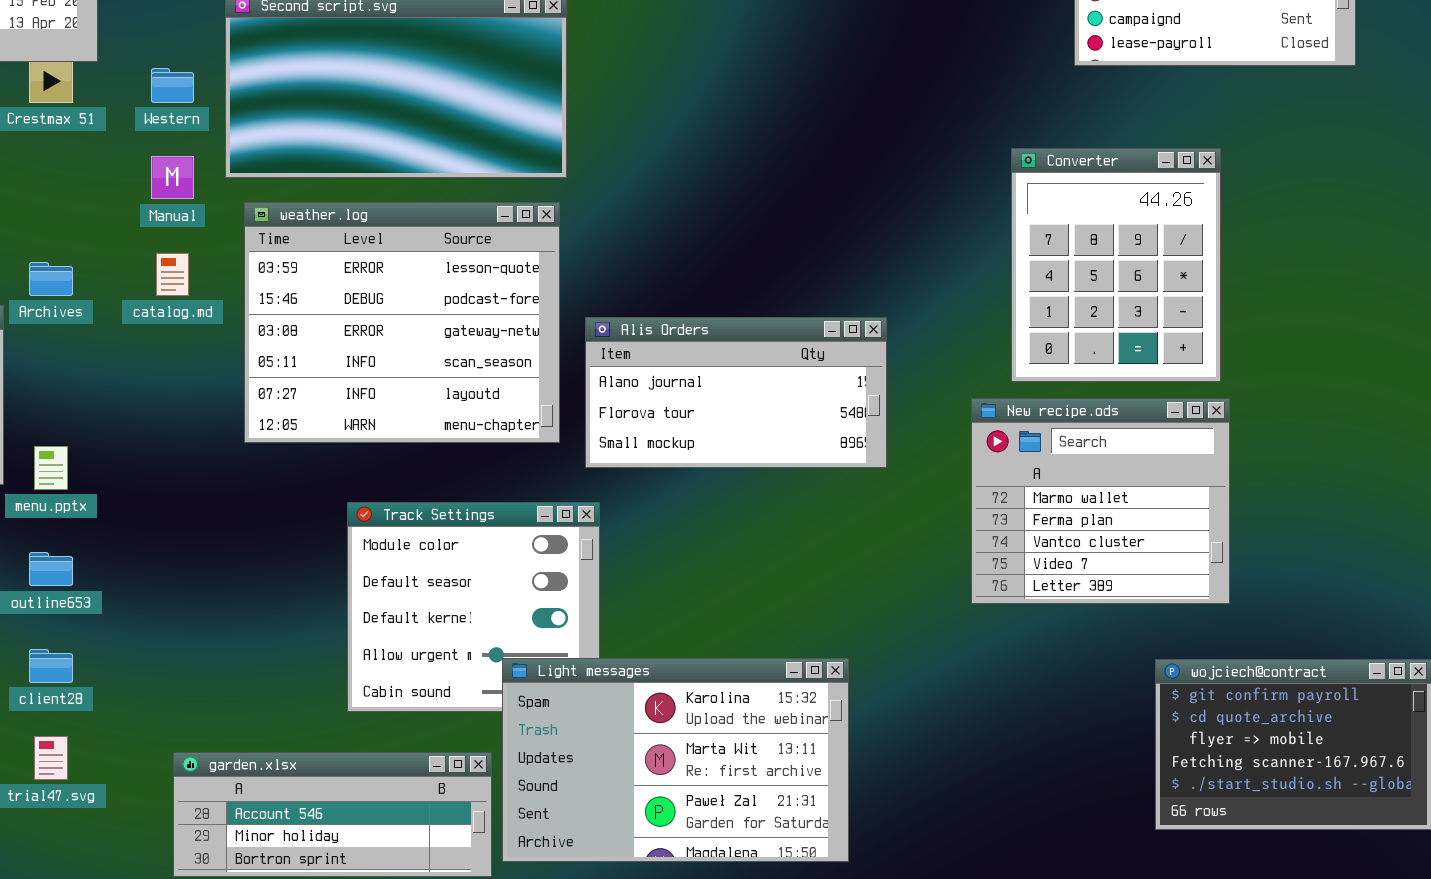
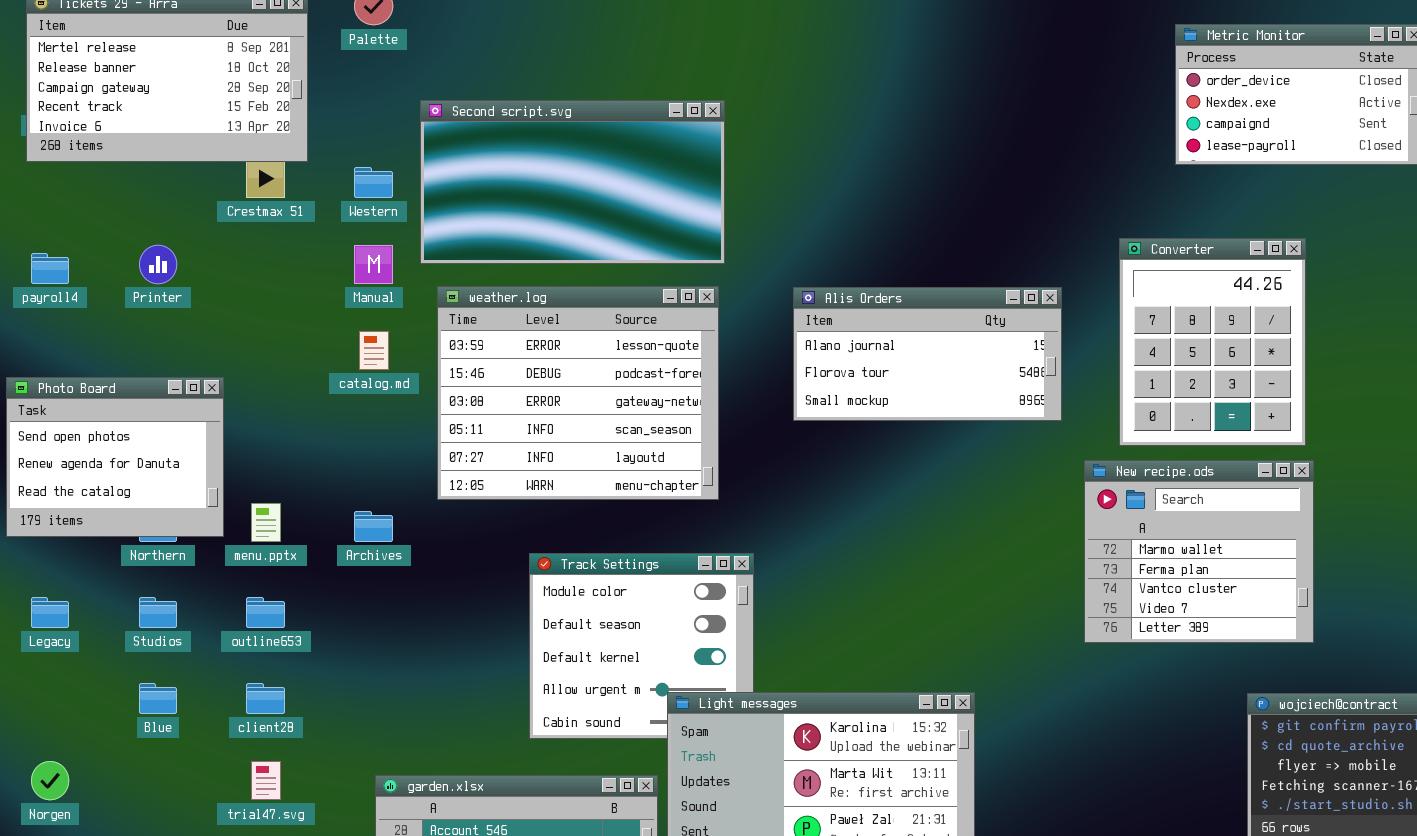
Archives: [29,262,73,296] -> [354,511,393,542], moved
Alis Orders: [585,317,887,468] -> [793,287,1062,421], moved

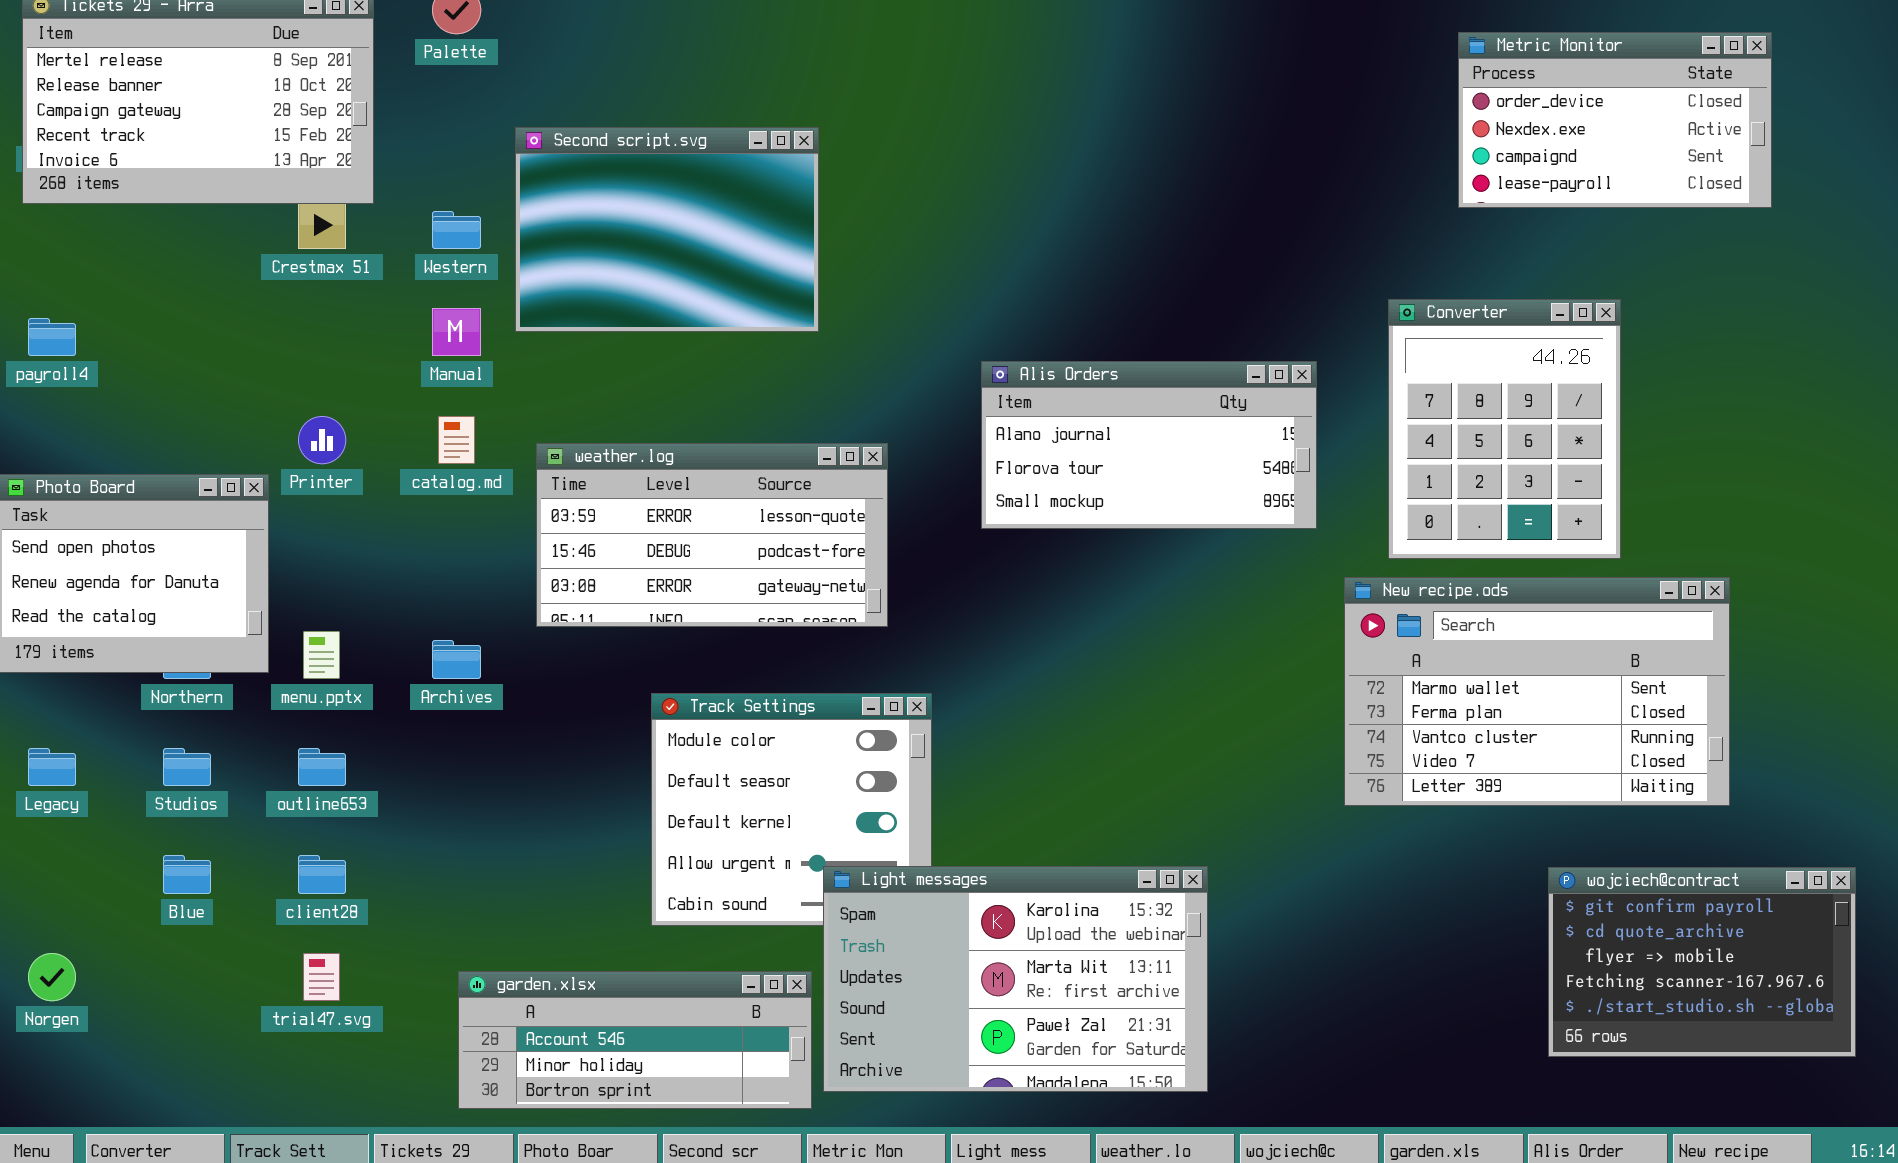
Second script.svg: [420,100,725,264] -> [515,127,819,332], resized
Printer: [139,245,177,284] -> [298,416,346,464], moved
weather.log: [437,286,719,500] -> [536,443,888,627], resized
New recipe.ods: [1084,460,1314,643] -> [1344,577,1730,806], resized

